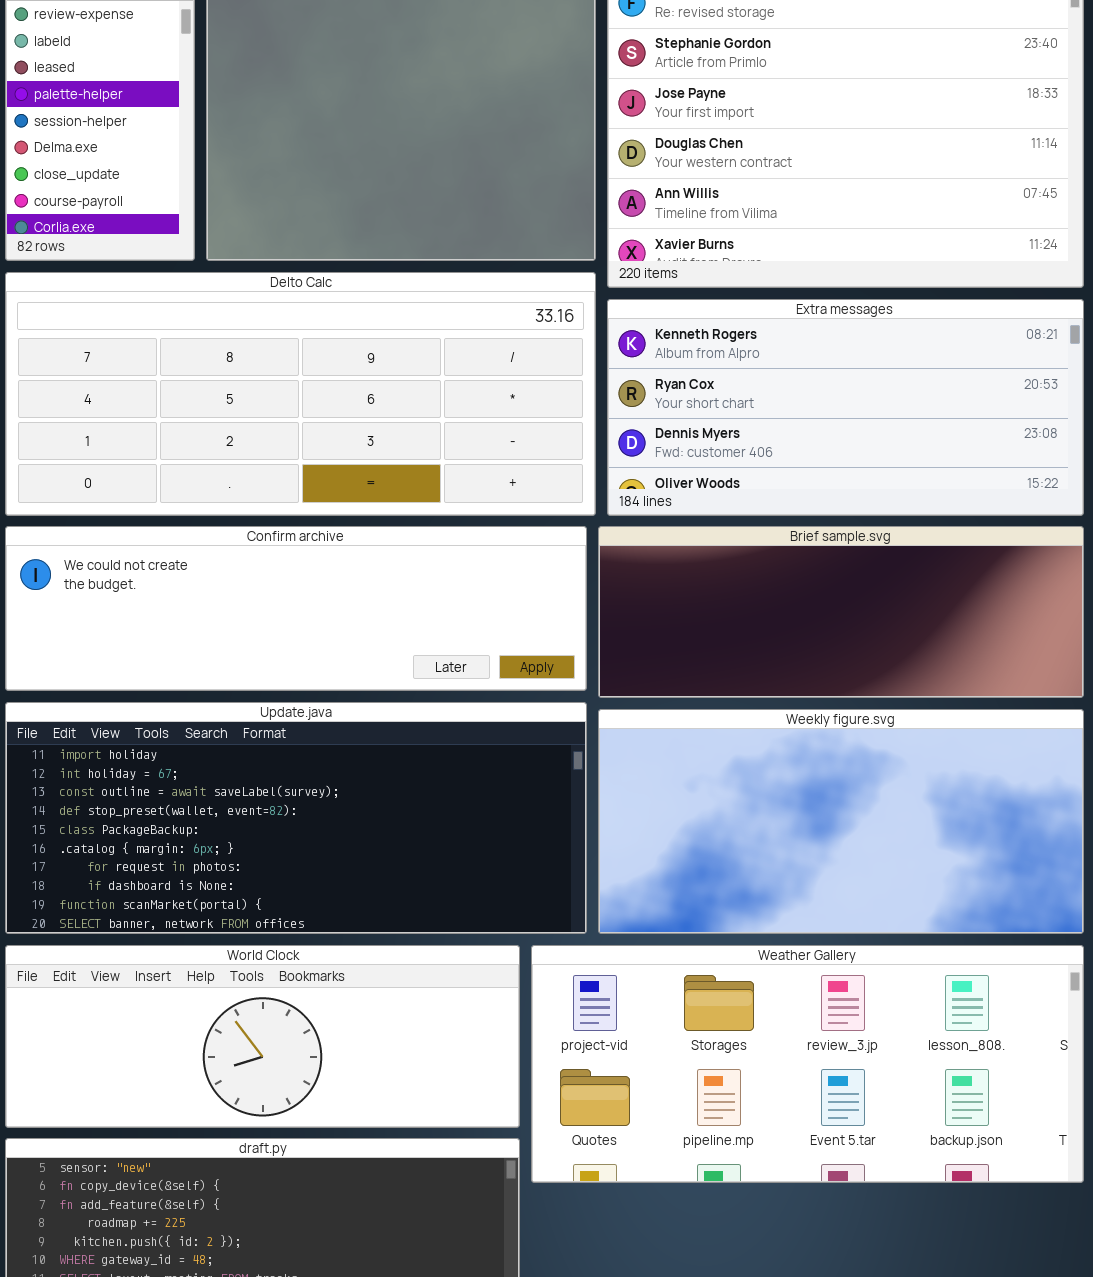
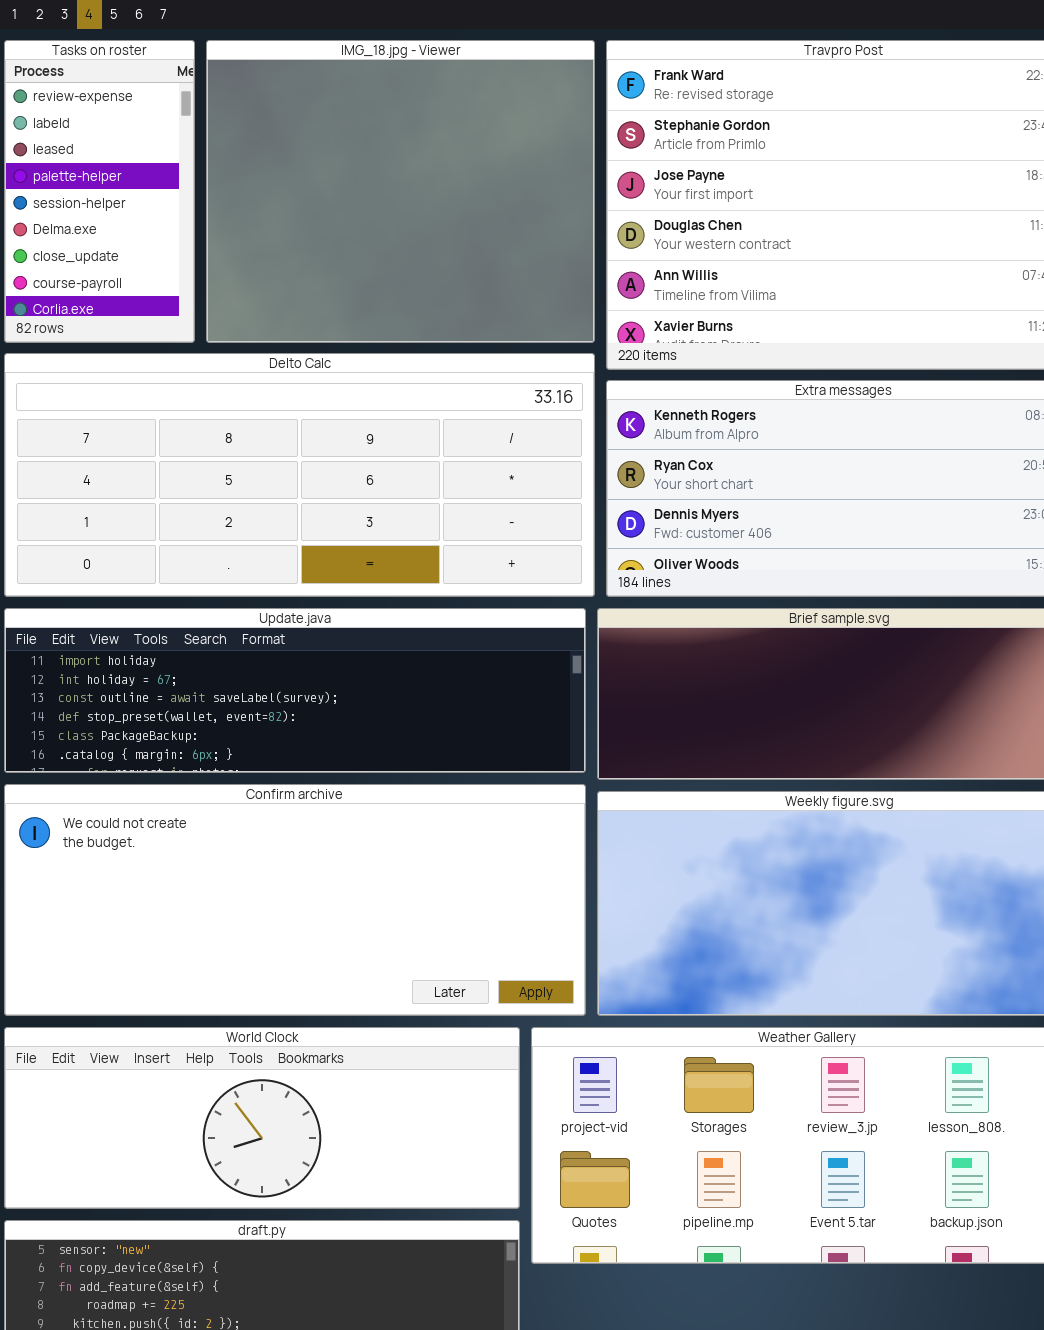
Confirm archive: [5,526,587,691] -> [4,784,586,1016], moved, resized
Update.java: [5,702,587,934] -> [4,608,586,773], moved, resized

